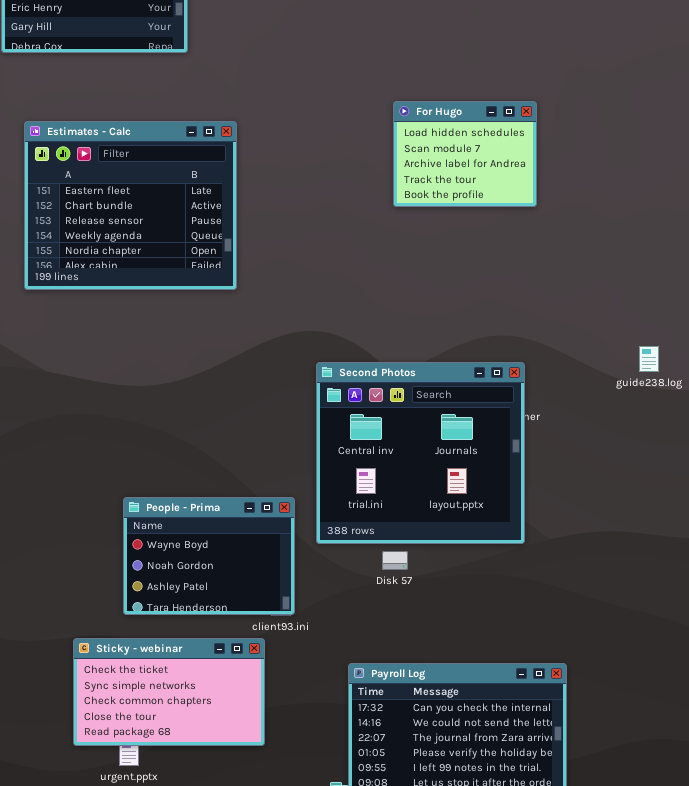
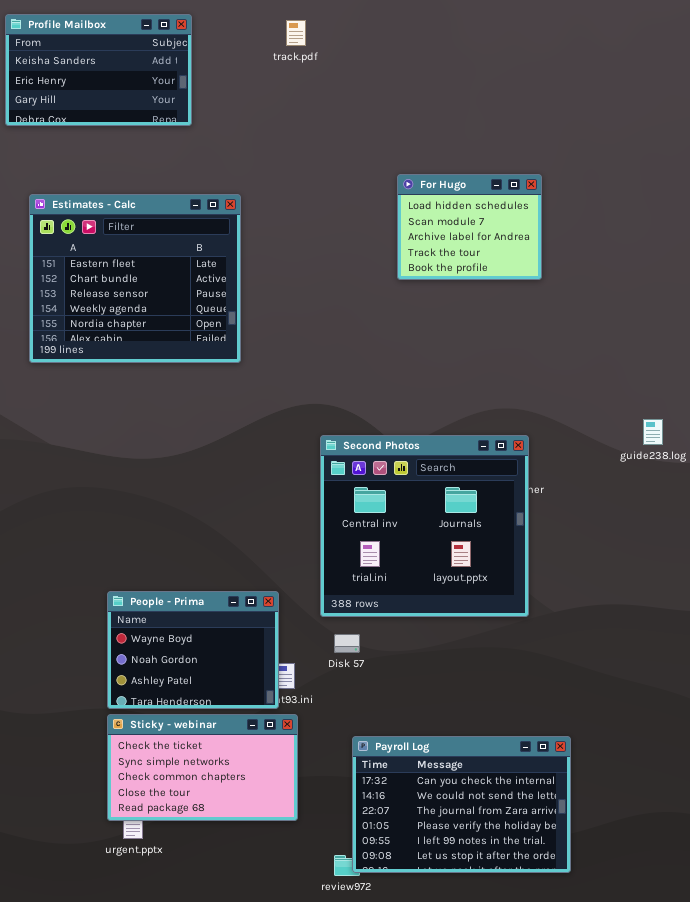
People - Prima: [123,497,295,615] -> [107,591,279,709], moved
Disk 57: [382,551,408,570] -> [334,634,360,653], moved
Sticky - webinar: [73,638,265,746] -> [107,714,298,821], moved

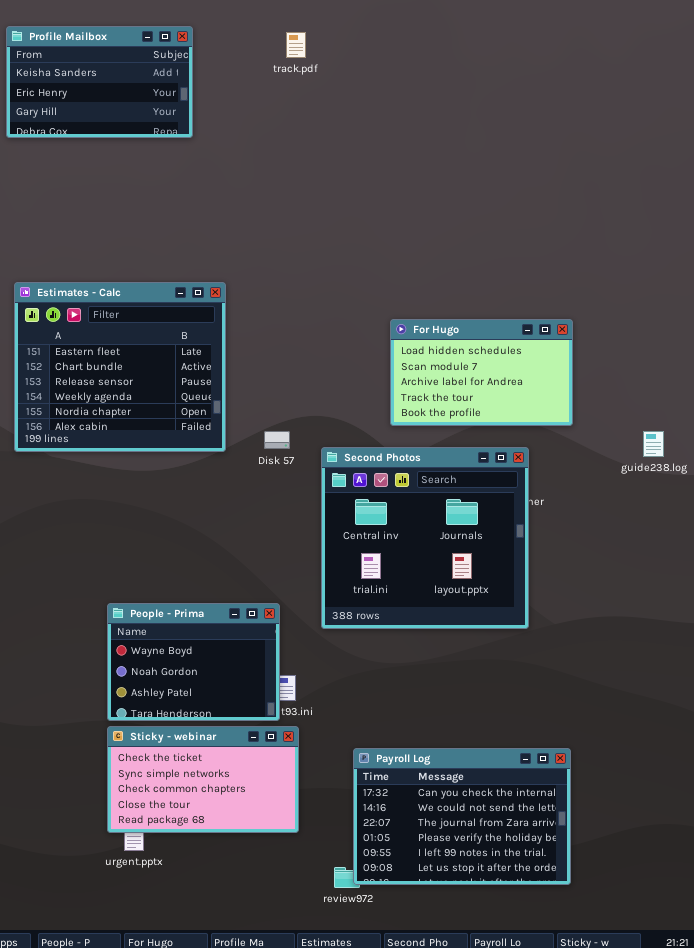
For Hugo: [397,174,542,280] -> [390,319,573,426], moved, resized
Estimates - Calc: [29,194,241,363] -> [14,282,226,452], moved
Disk 57: [334,634,360,653] -> [264,431,290,449], moved

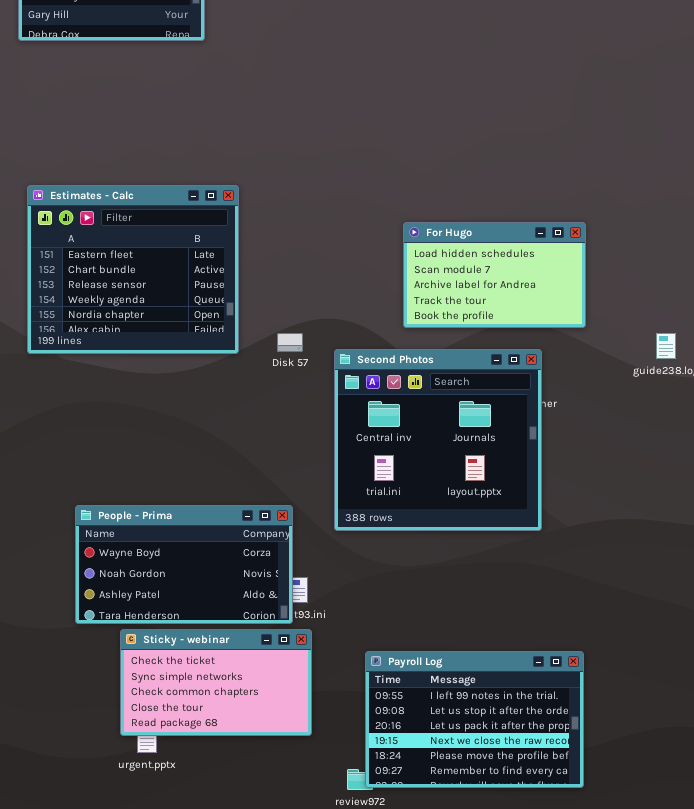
People - Prima: [107,603,280,721] -> [75,505,293,624], resized
Payroll Log: [353,748,571,885] -> [365,651,584,788], scrolled down 4 rows

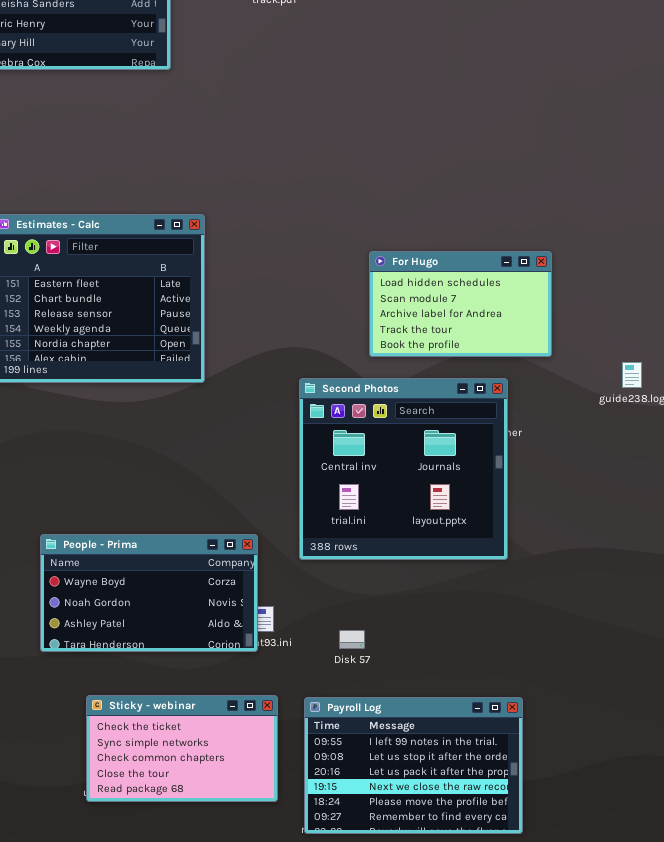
Disk 57: [277,333,303,352] -> [339,630,365,649], moved
Sticky - webinar: [120,629,312,736] -> [86,695,278,802], moved
Payroll Log: [365,651,584,788] -> [304,697,523,834], moved

